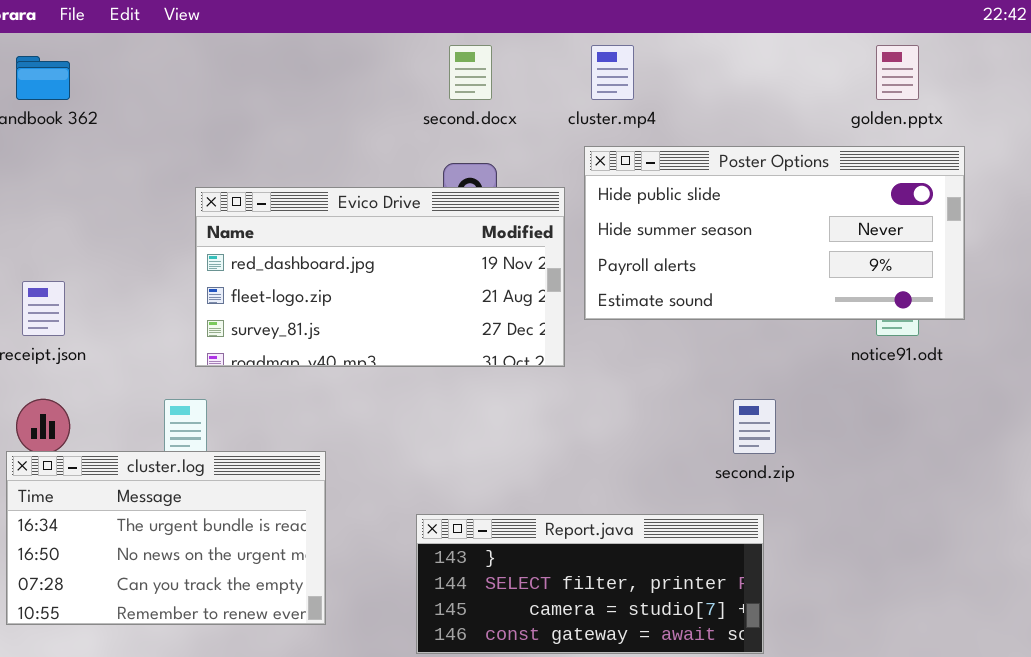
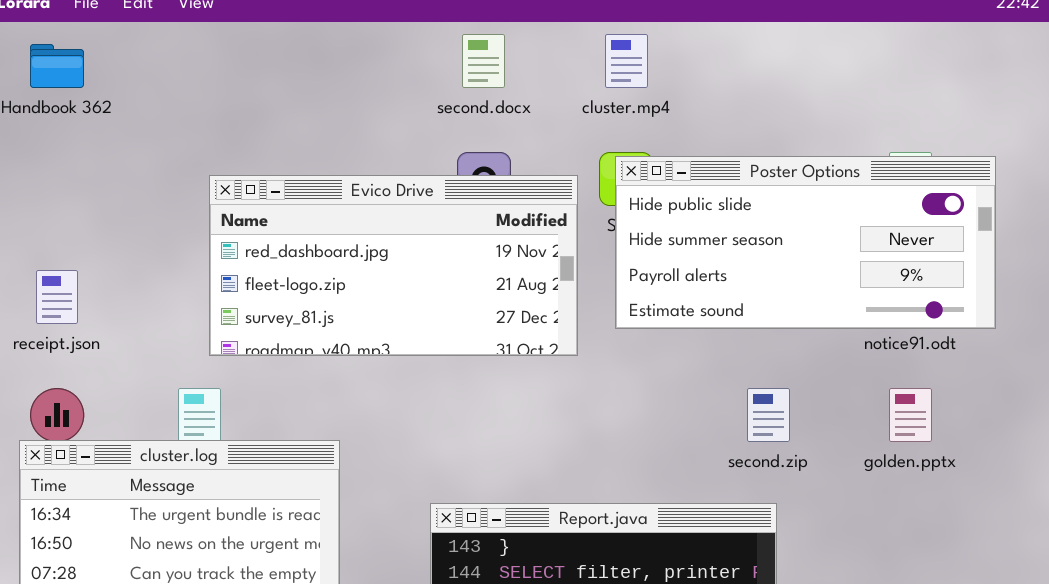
golden.pptx: [876,45,919,100] -> [889,388,932,442], moved
Poster Options: [584,146,965,320] -> [615,156,996,329], moved

